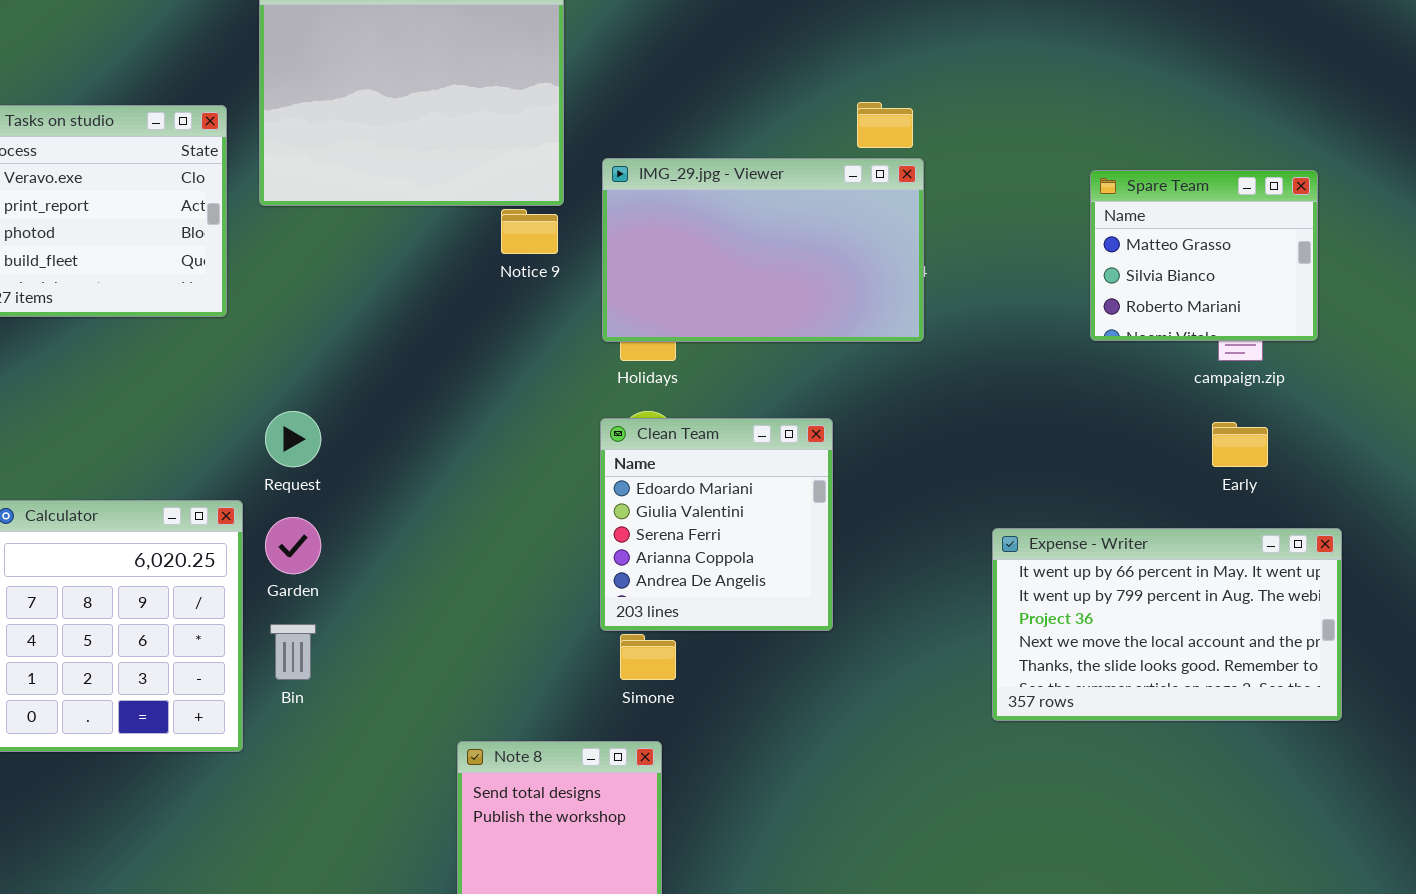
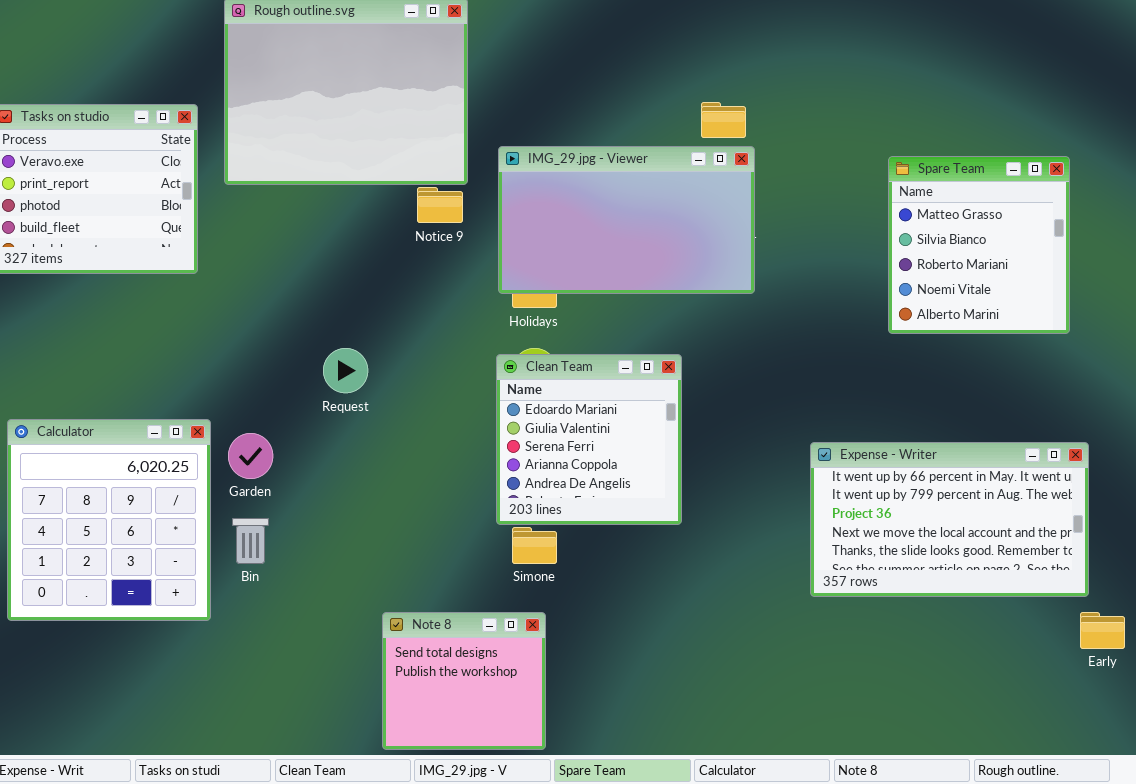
Spare Team: [1090,170,1318,341] -> [888,156,1070,334], resized
Request: [265,411,321,467] -> [323,348,368,393], moved
Early: [1212,422,1268,467] -> [1080,612,1125,649], moved

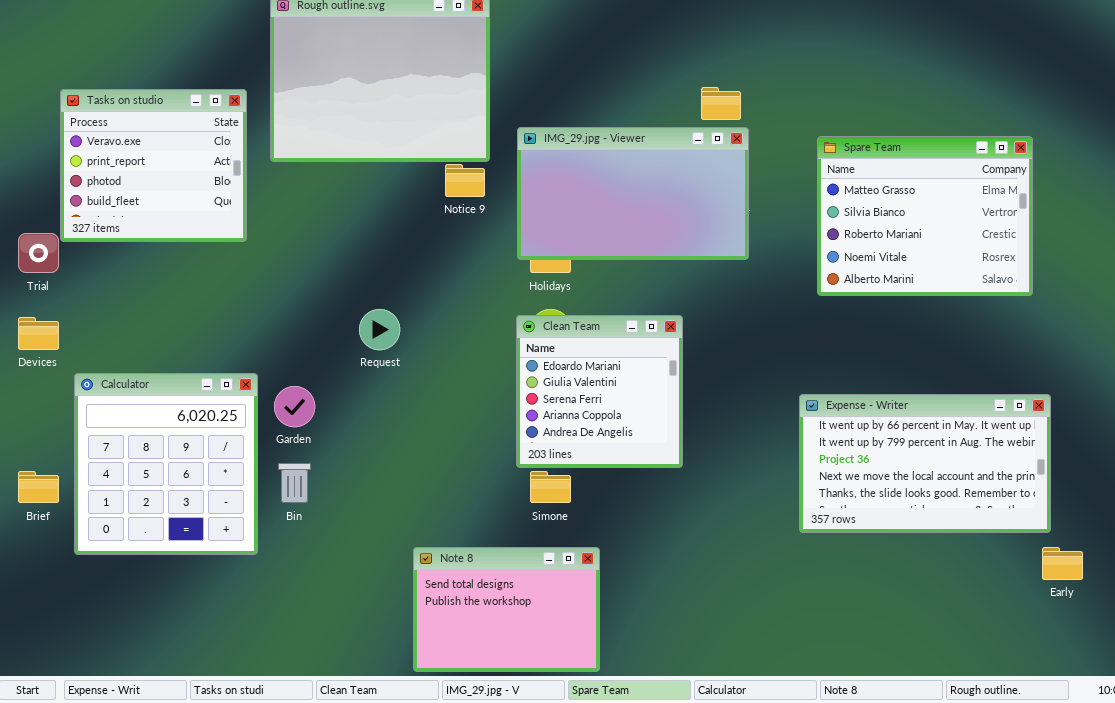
Spare Team: [888,156,1070,334] -> [817,136,1033,296], resized
Note 8: [382,612,546,750] -> [413,547,600,672], resized

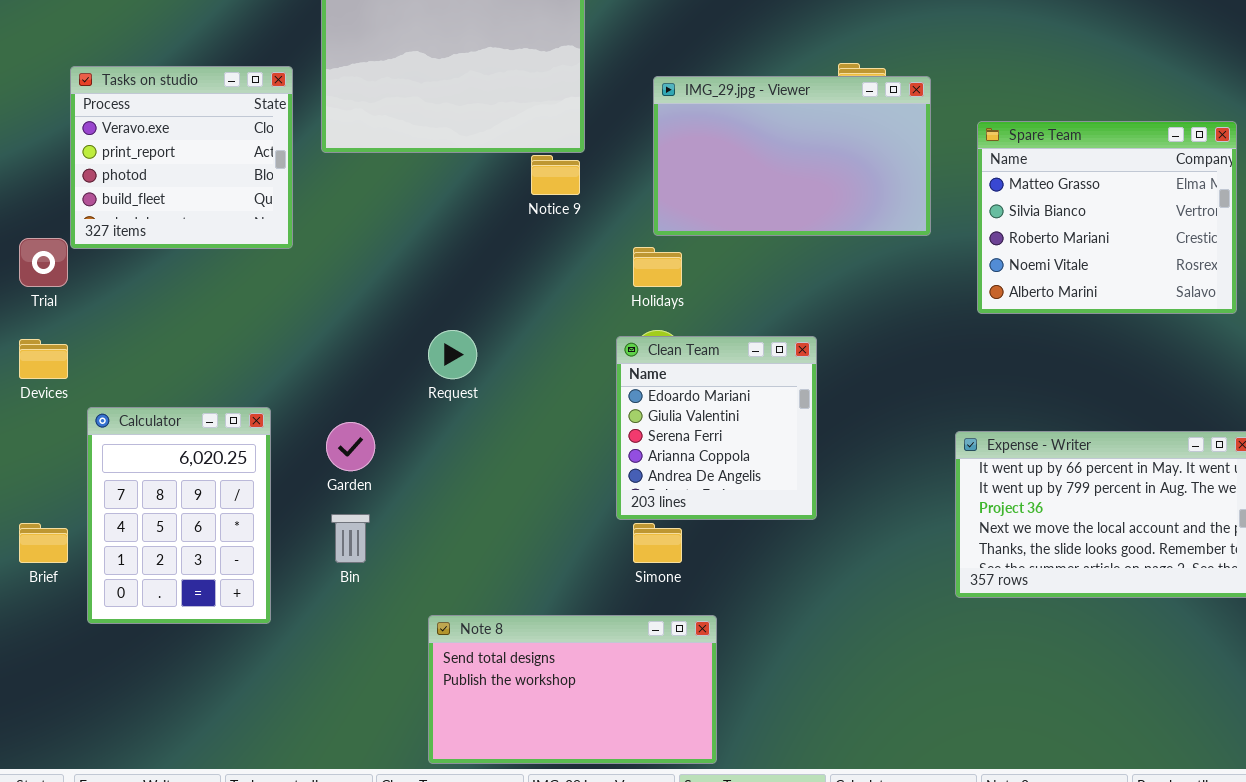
IMG_29.jpg - Viewer: [517,127,749,260] -> [653,76,931,236], moved
Calculator: [74,373,258,555] -> [87,407,271,624], resized
Note 8: [413,547,600,672] -> [428,615,717,764], resized

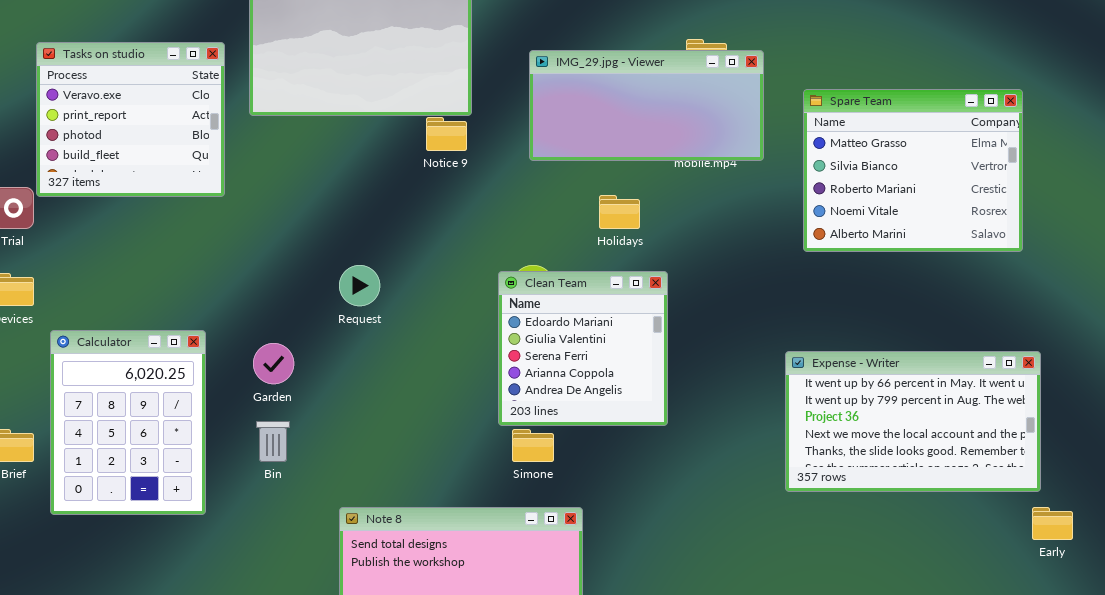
IMG_29.jpg - Viewer: [653,76,931,236] -> [529,50,764,161], resized
Holidays: [633,247,682,287] -> [599,195,640,229], moved

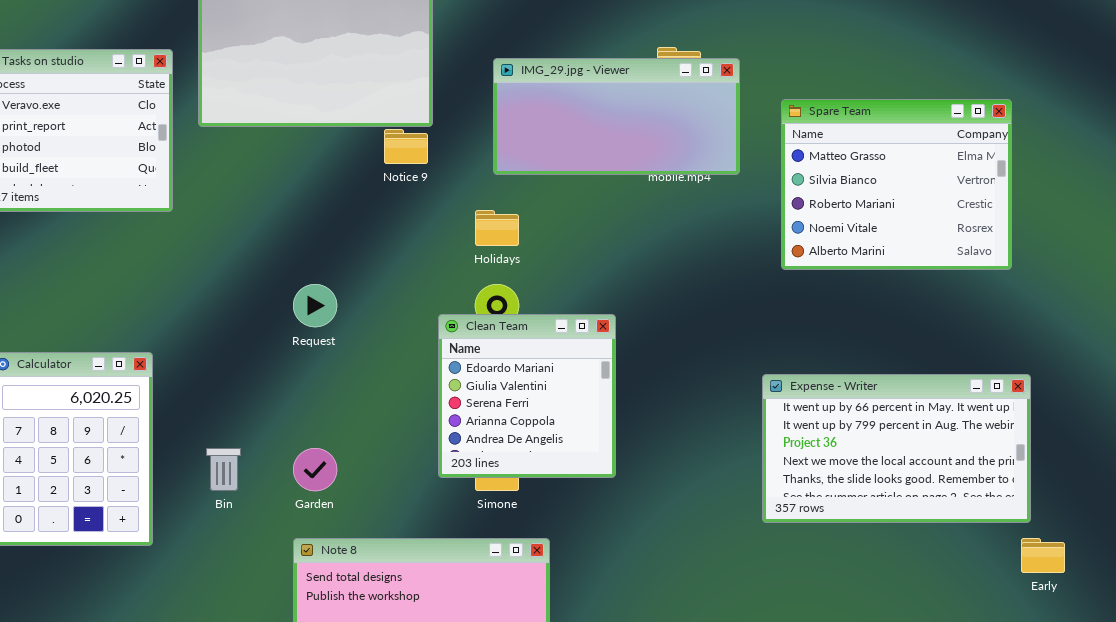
Holidays: [599,195,640,229] -> [475,210,519,246], moved
Clean Team: [498,271,668,426] -> [438,314,616,478], moved
Garden: [253,343,294,384] -> [293,448,337,491], moved

